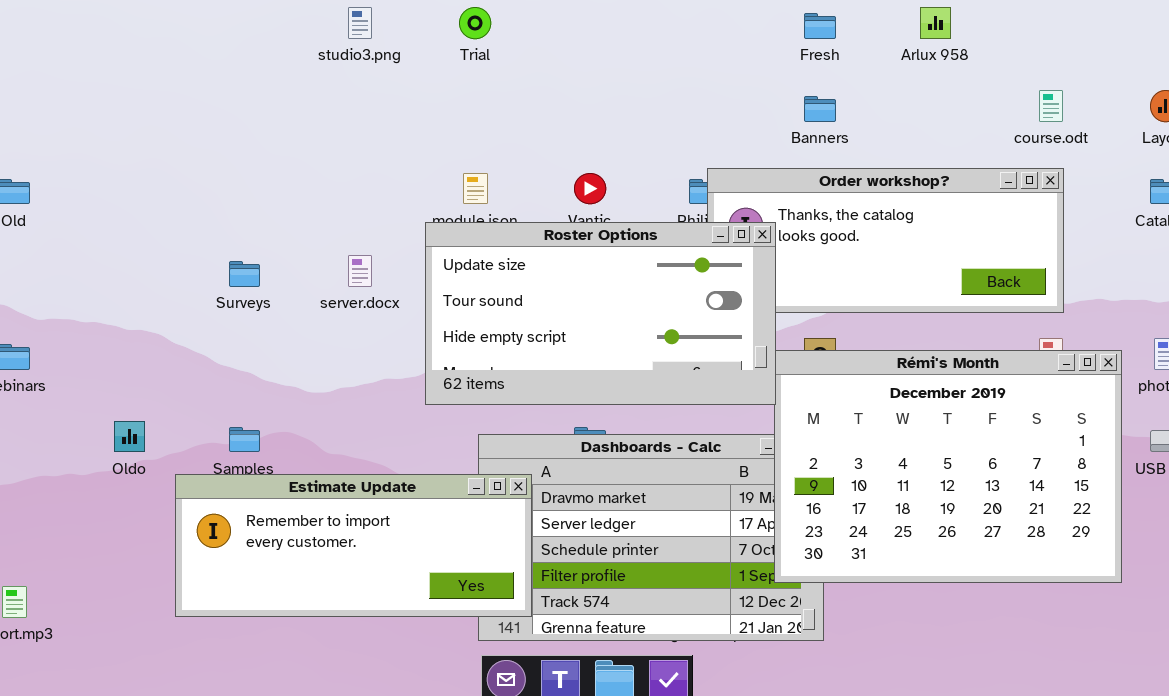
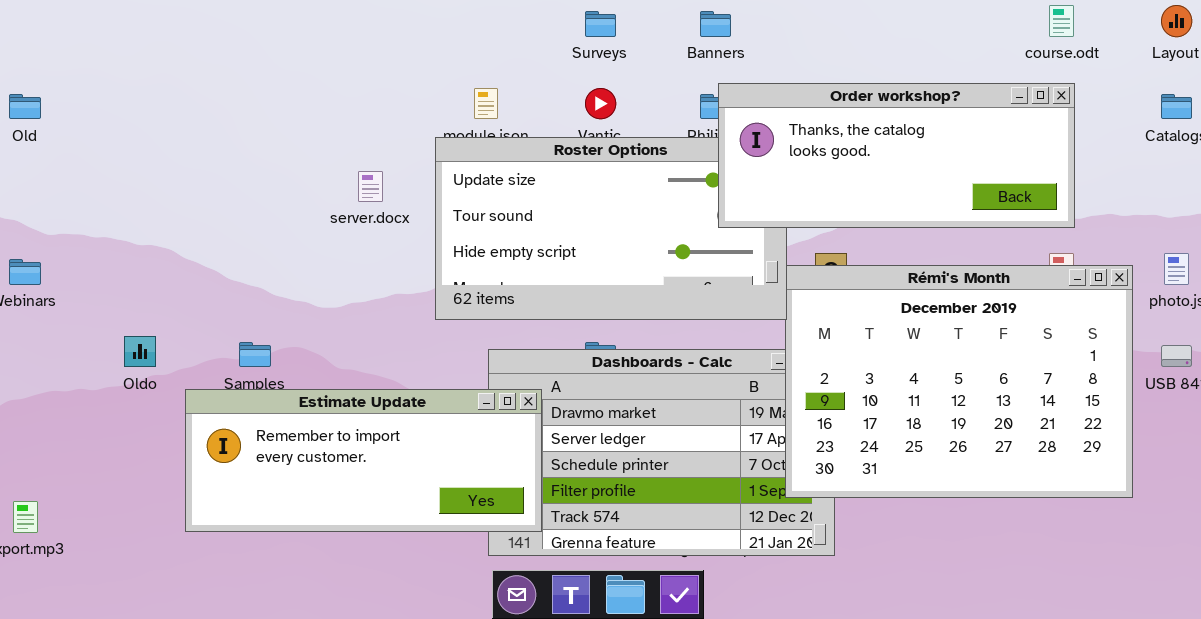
Banners: [804,96,836,122] -> [700,11,731,37], moved
Order workshop?: [707,168,1064,313] -> [718,83,1075,228], raised
Surveys: [229,261,260,287] -> [585,11,616,37], moved

